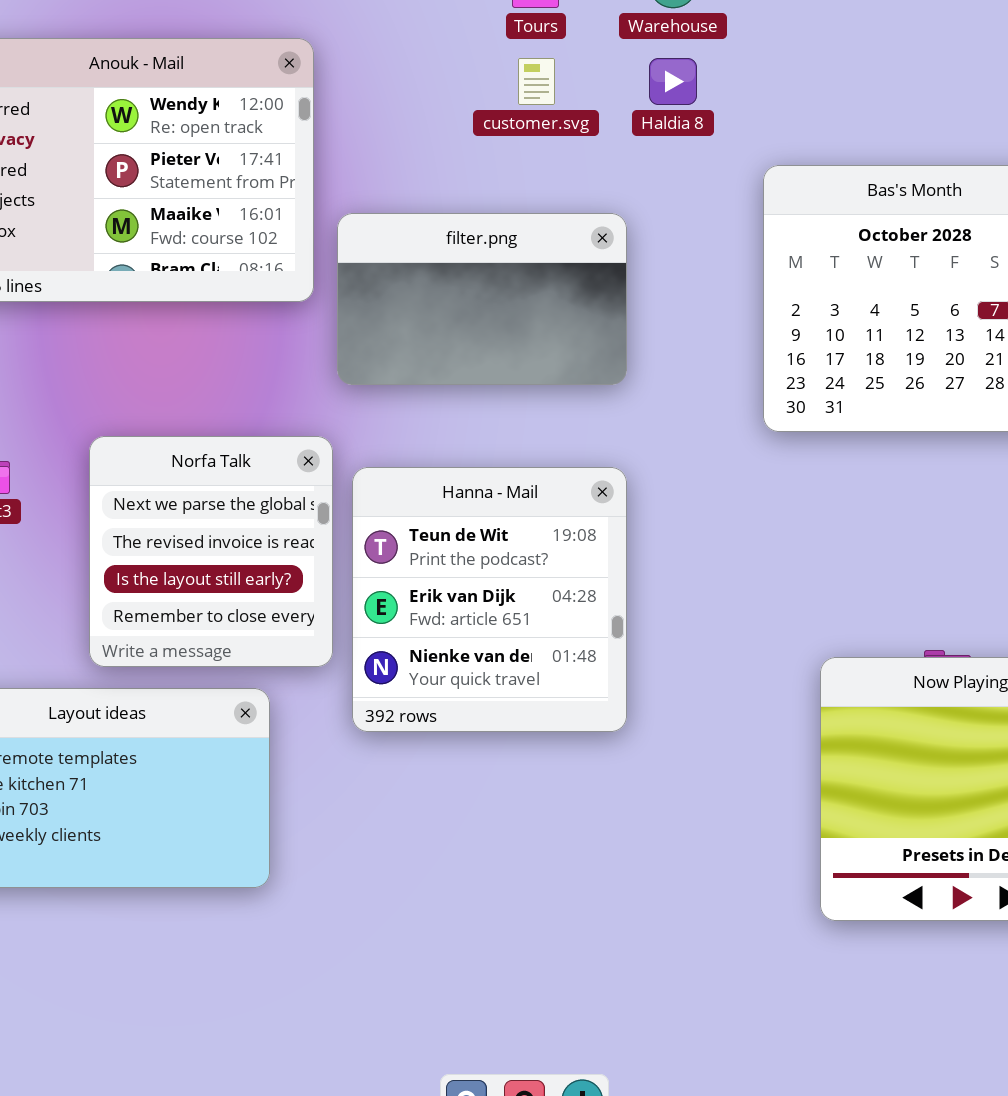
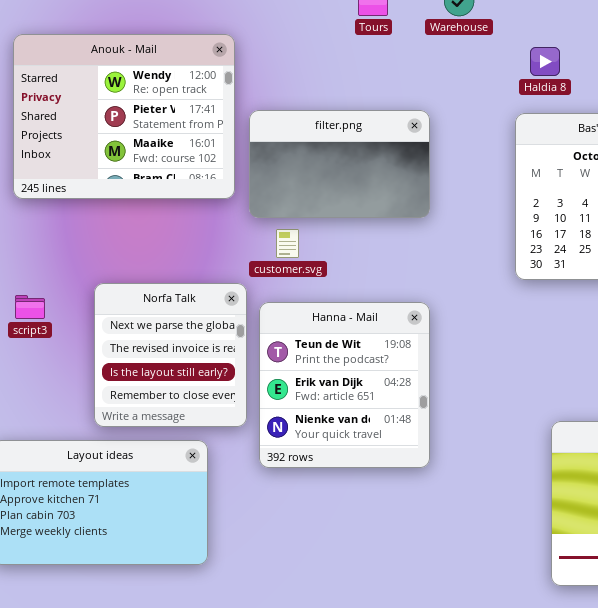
customer.svg: [518,58,555,105] -> [276,229,299,258], moved
Haldia 8: [649,58,697,105] -> [530,47,560,76], moved
filter.png: [337,213,627,385] -> [249,110,430,218], moved

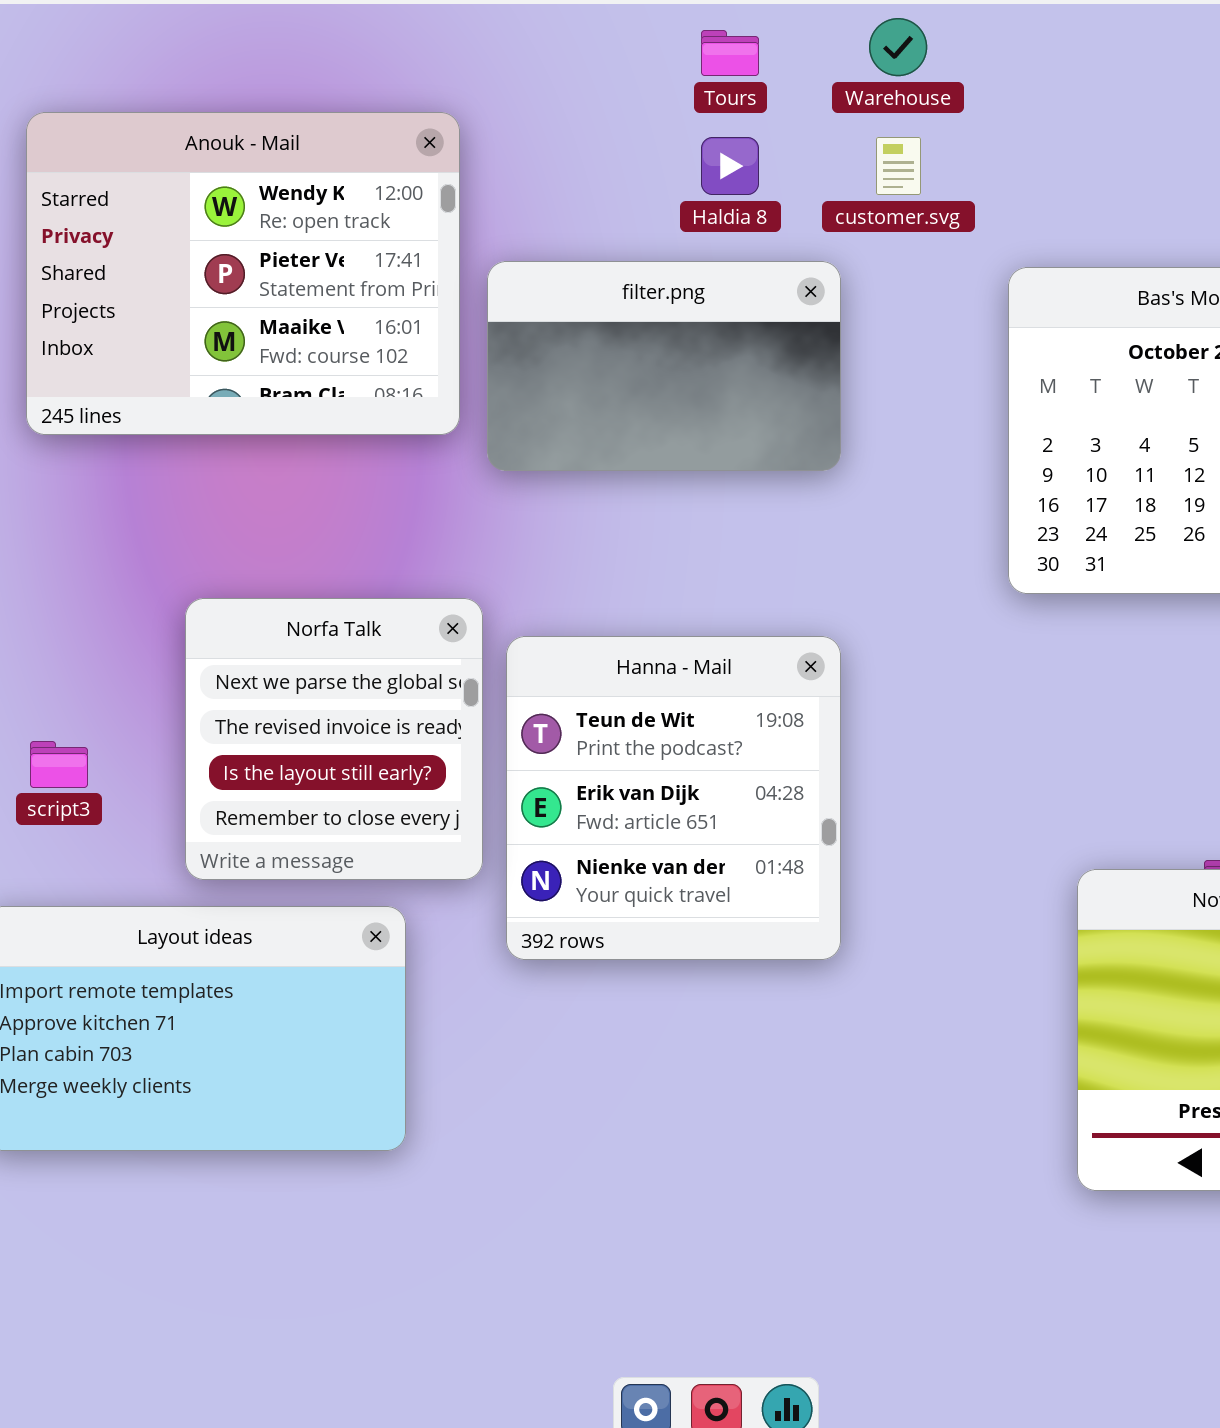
Haldia 8: [530,47,560,76] -> [701,137,759,195], moved
customer.svg: [276,229,299,258] -> [876,137,921,195], moved
script3: [15,295,45,319] -> [30,741,88,788], moved

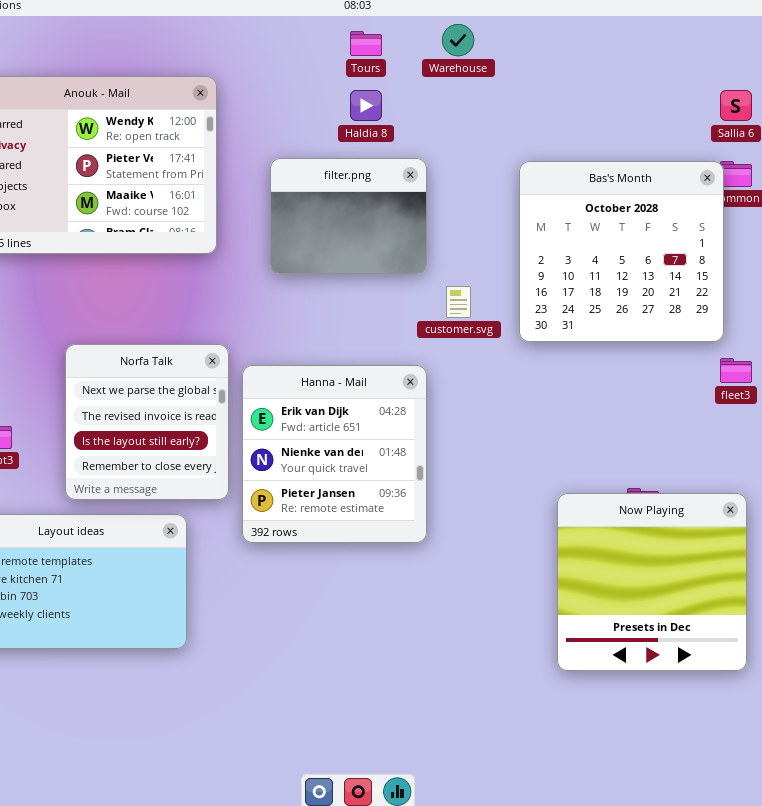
customer.svg: [876,137,921,195] -> [446,286,471,318], moved
filter.png: [487,261,841,471] -> [270,158,427,274], resized
Hanna - Mail: [506,636,841,960] -> [242,365,427,543], scrolled down 1 row

